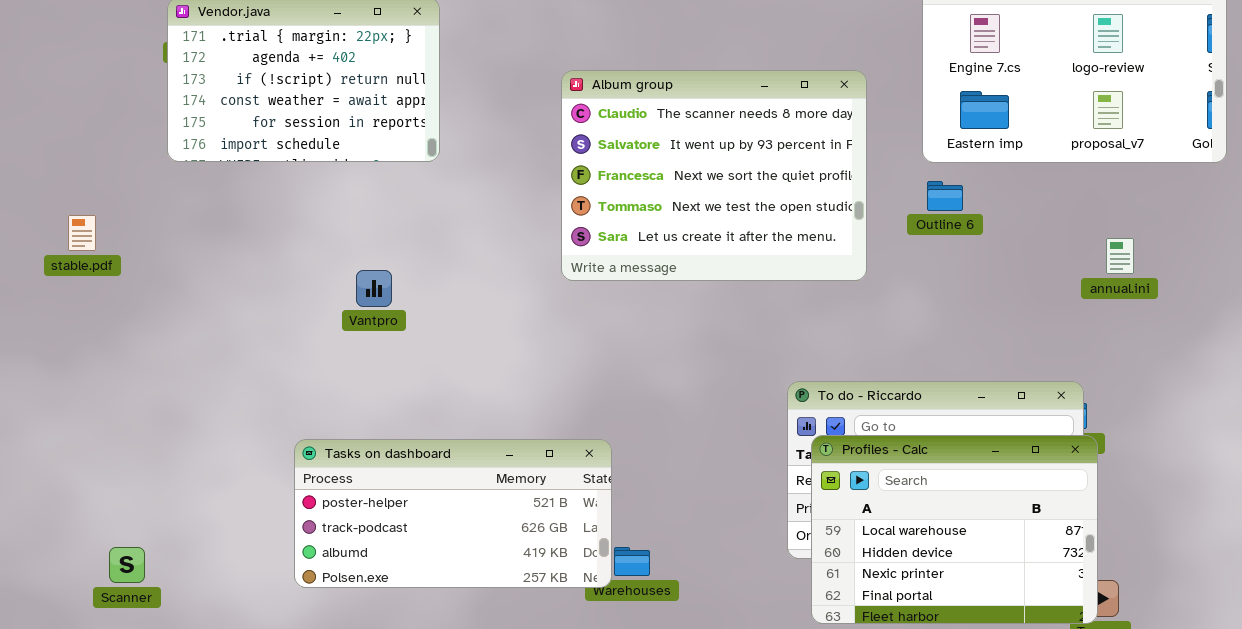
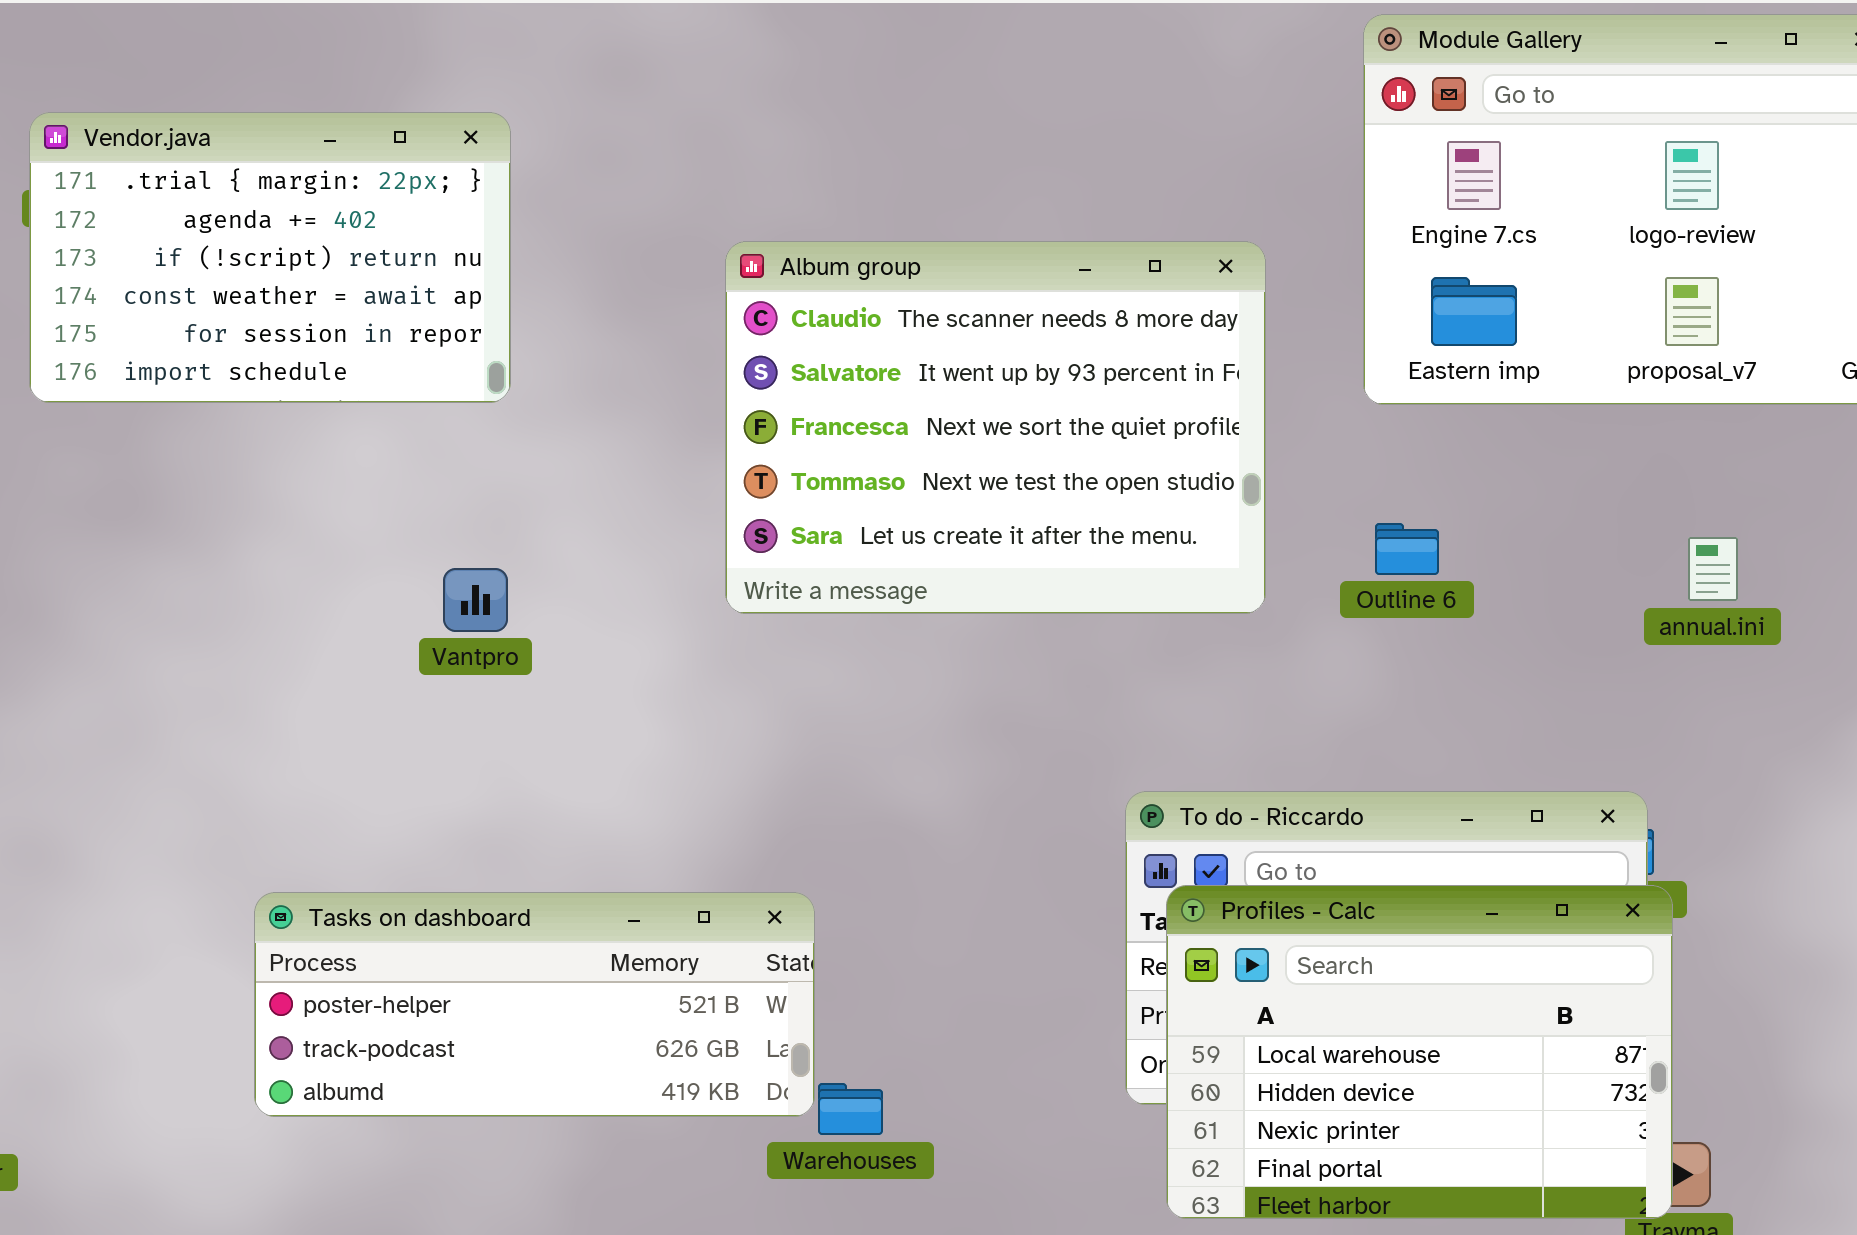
Outline 6: [927,181,963,211] -> [1375,523,1439,575], moved
Vantpro: [356,270,392,307] -> [443,568,508,632], moved
Tasks on dashboard: [294,439,612,588] -> [254,892,815,1117], resized

